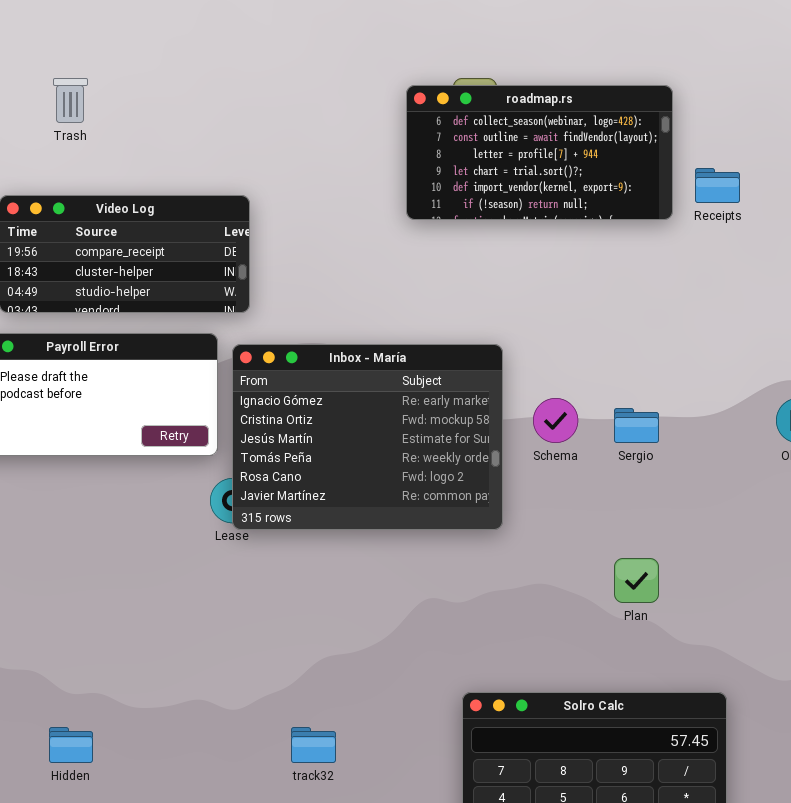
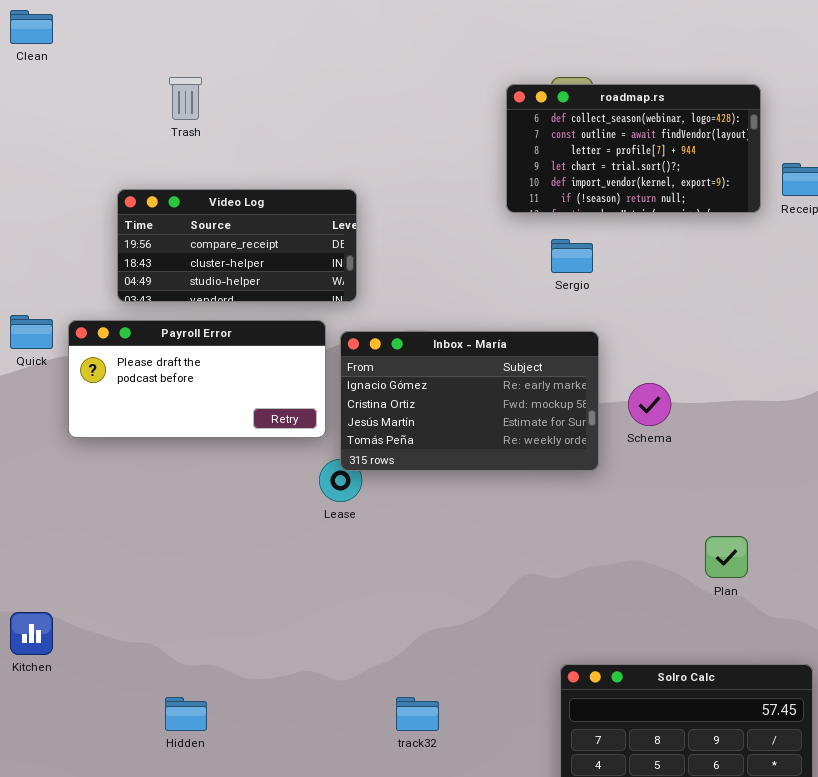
Inbox - María: [232,344,503,530] -> [340,331,599,471], resized
Sergio: [614,408,659,443] -> [551,239,593,273], moved

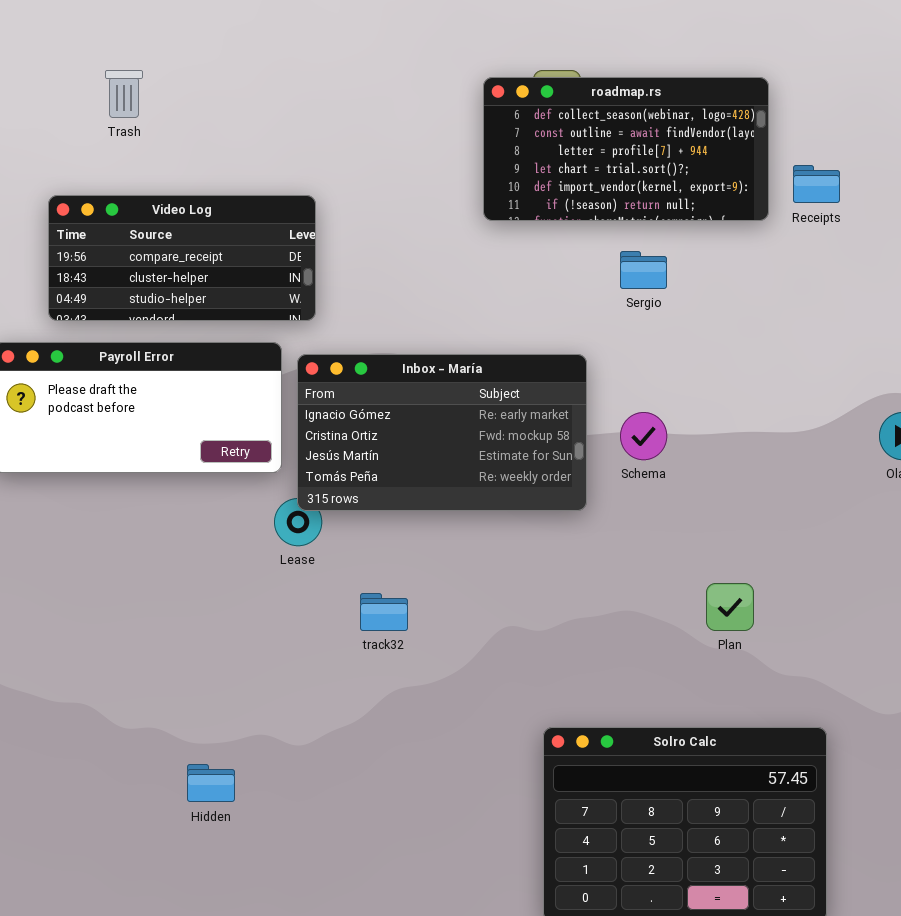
Sergio: [551,239,593,273] -> [620,251,667,289], moved
Hidden: [165,697,207,731] -> [187,764,235,802], moved
track32: [396,697,439,731] -> [360,593,408,631], moved

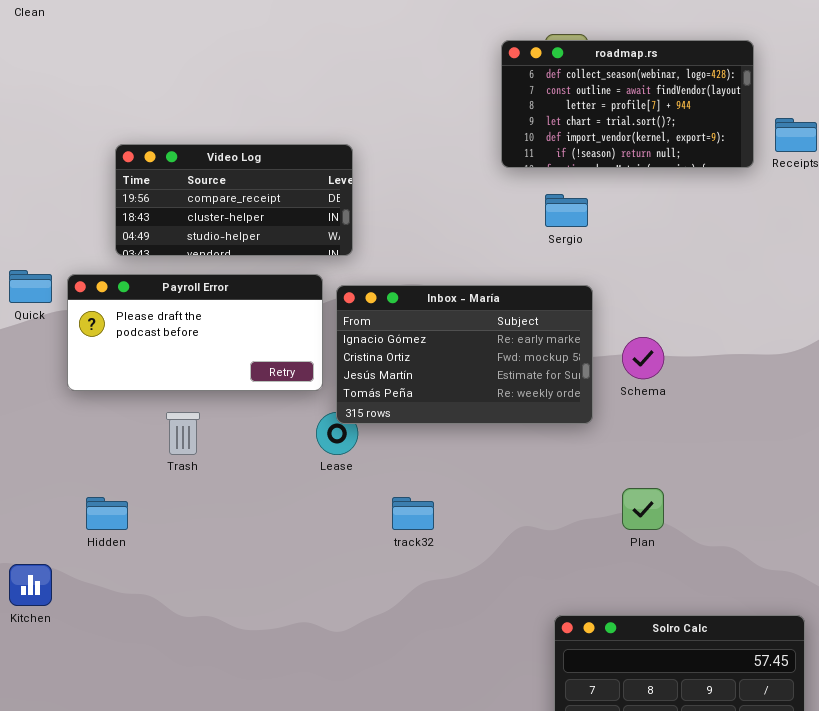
Trash: [105,70,143,118] -> [166,412,200,455], moved
Sergio: [620,251,667,289] -> [545,194,588,227], moved
Plan: [706,583,754,631] -> [622,488,664,530], moved
Hidden: [187,764,235,802] -> [86,497,128,530], moved

